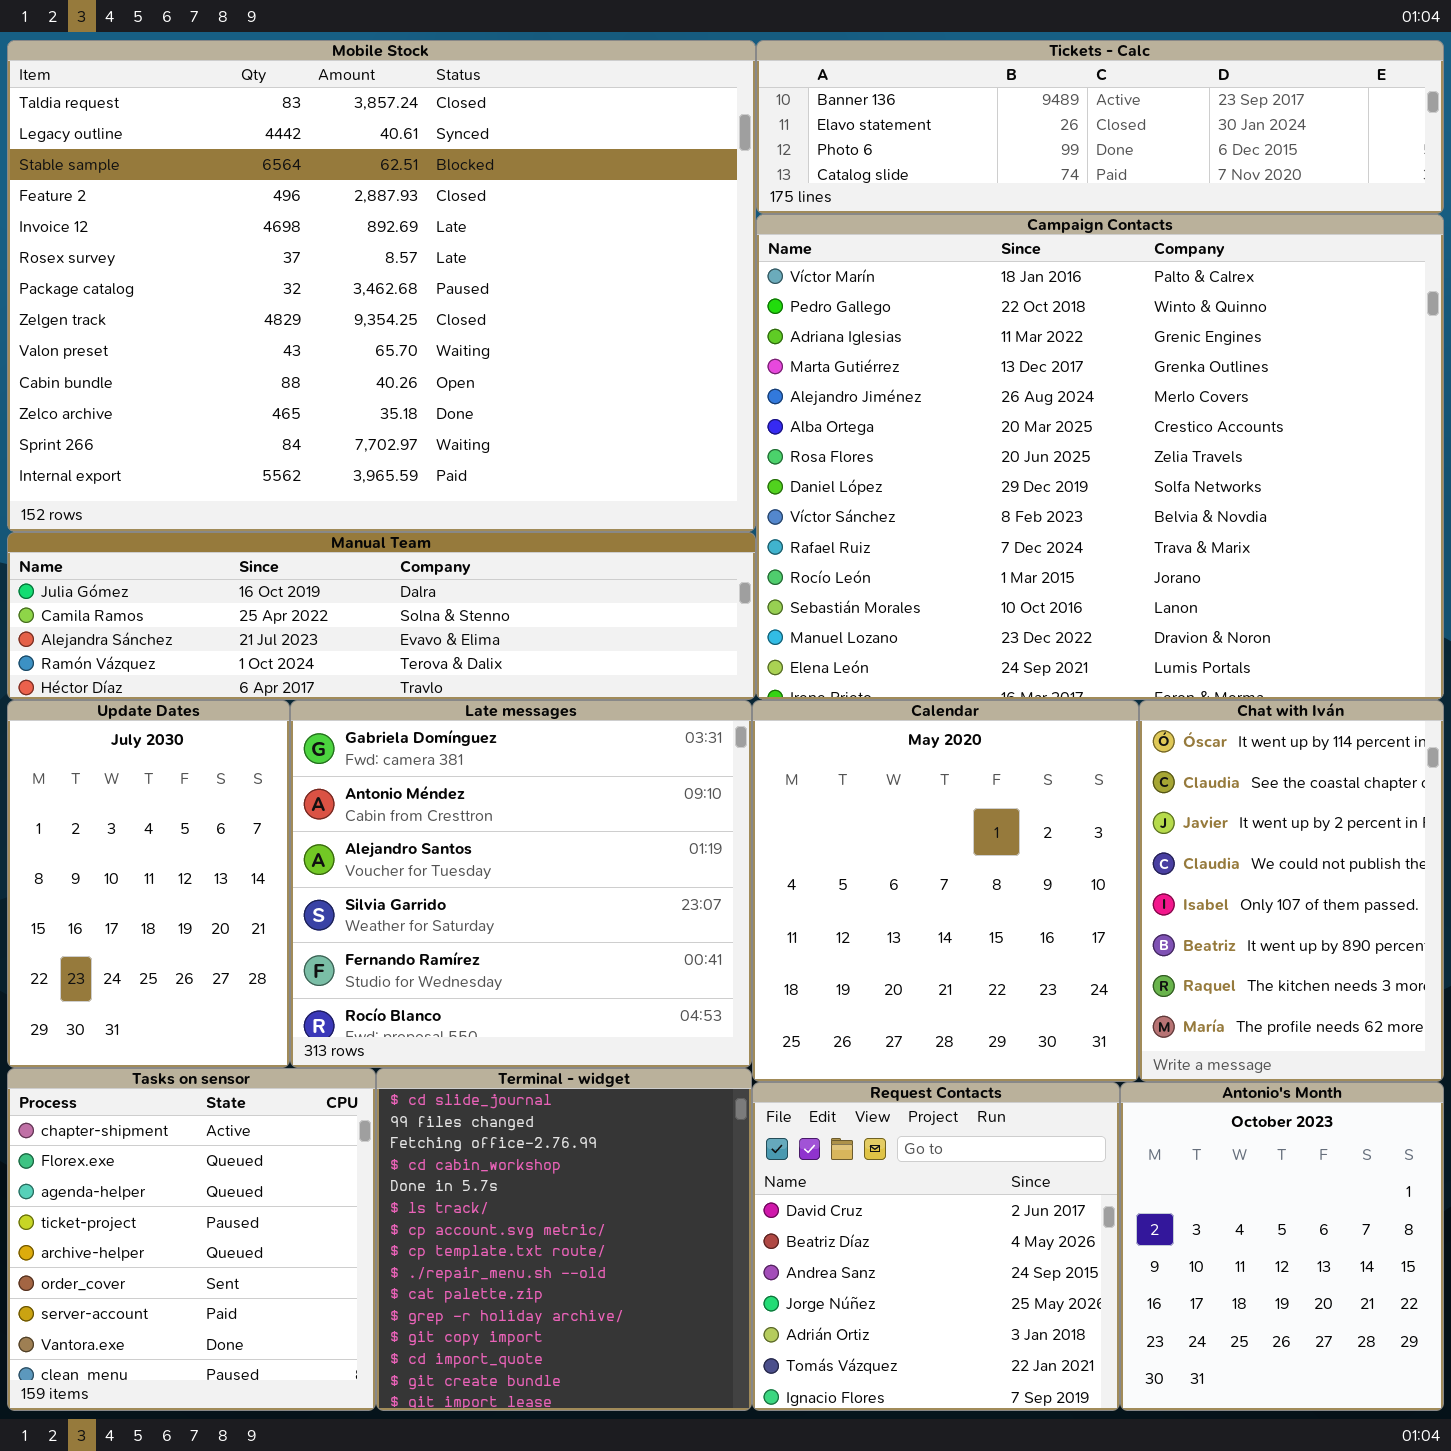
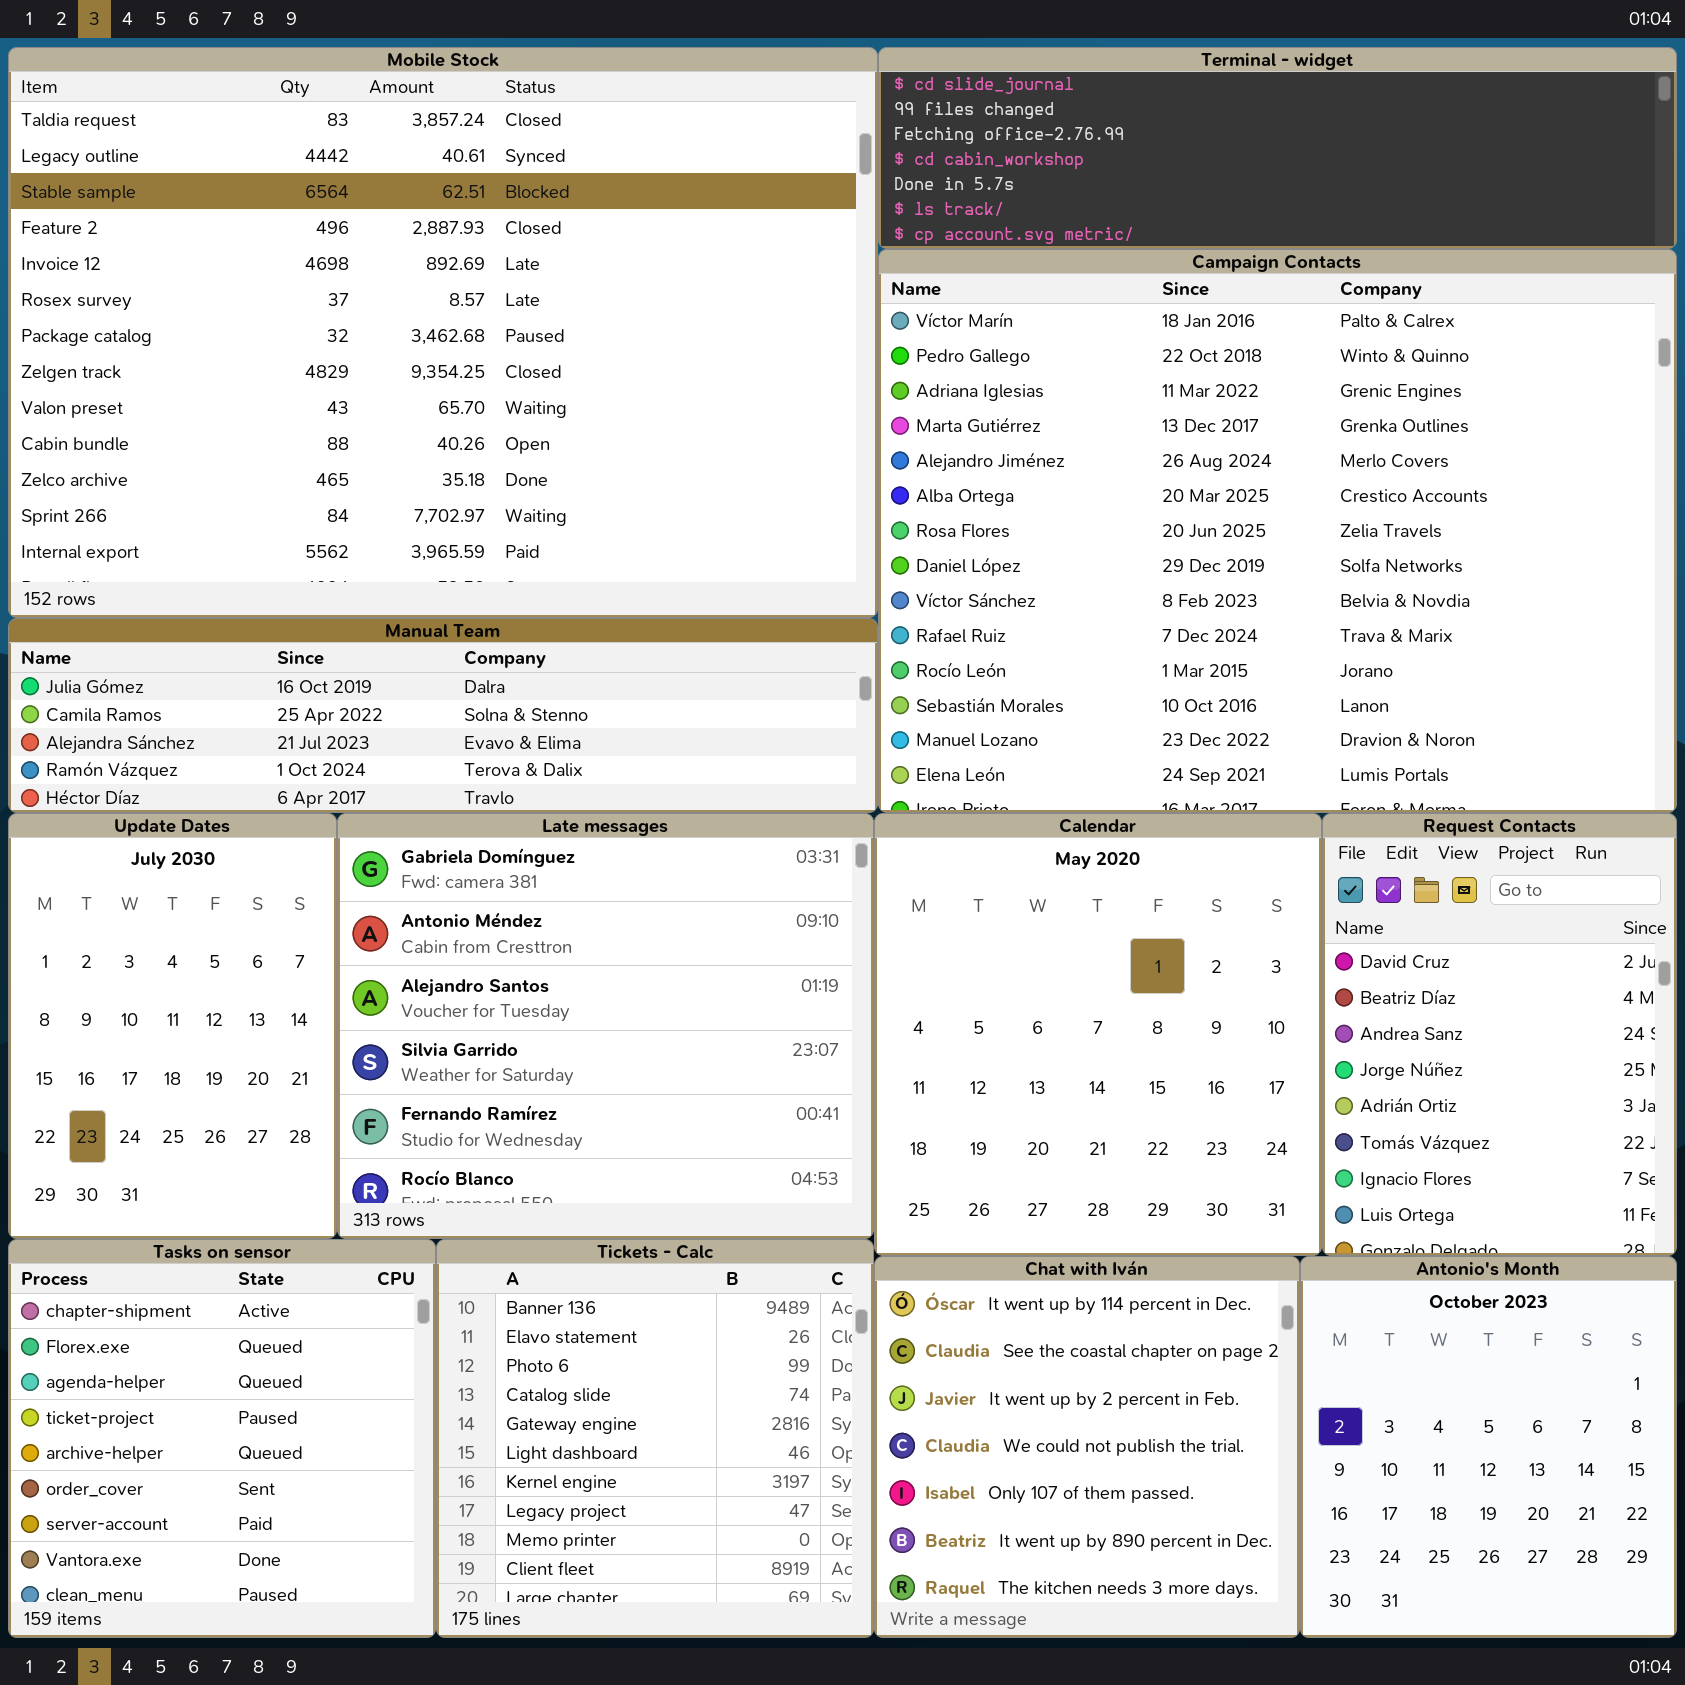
Tickets - Calc: [756,40,1444,214] -> [436,1239,874,1638], moved, resized
Chat with Iván: [1139,700,1444,1082] -> [874,1256,1300,1638], moved, resized
Terminal - widget: [376,1068,752,1411] -> [878,47,1677,249], moved, resized
Request Contacts: [752,1082,1120,1411] -> [1322,813,1677,1256], moved, resized

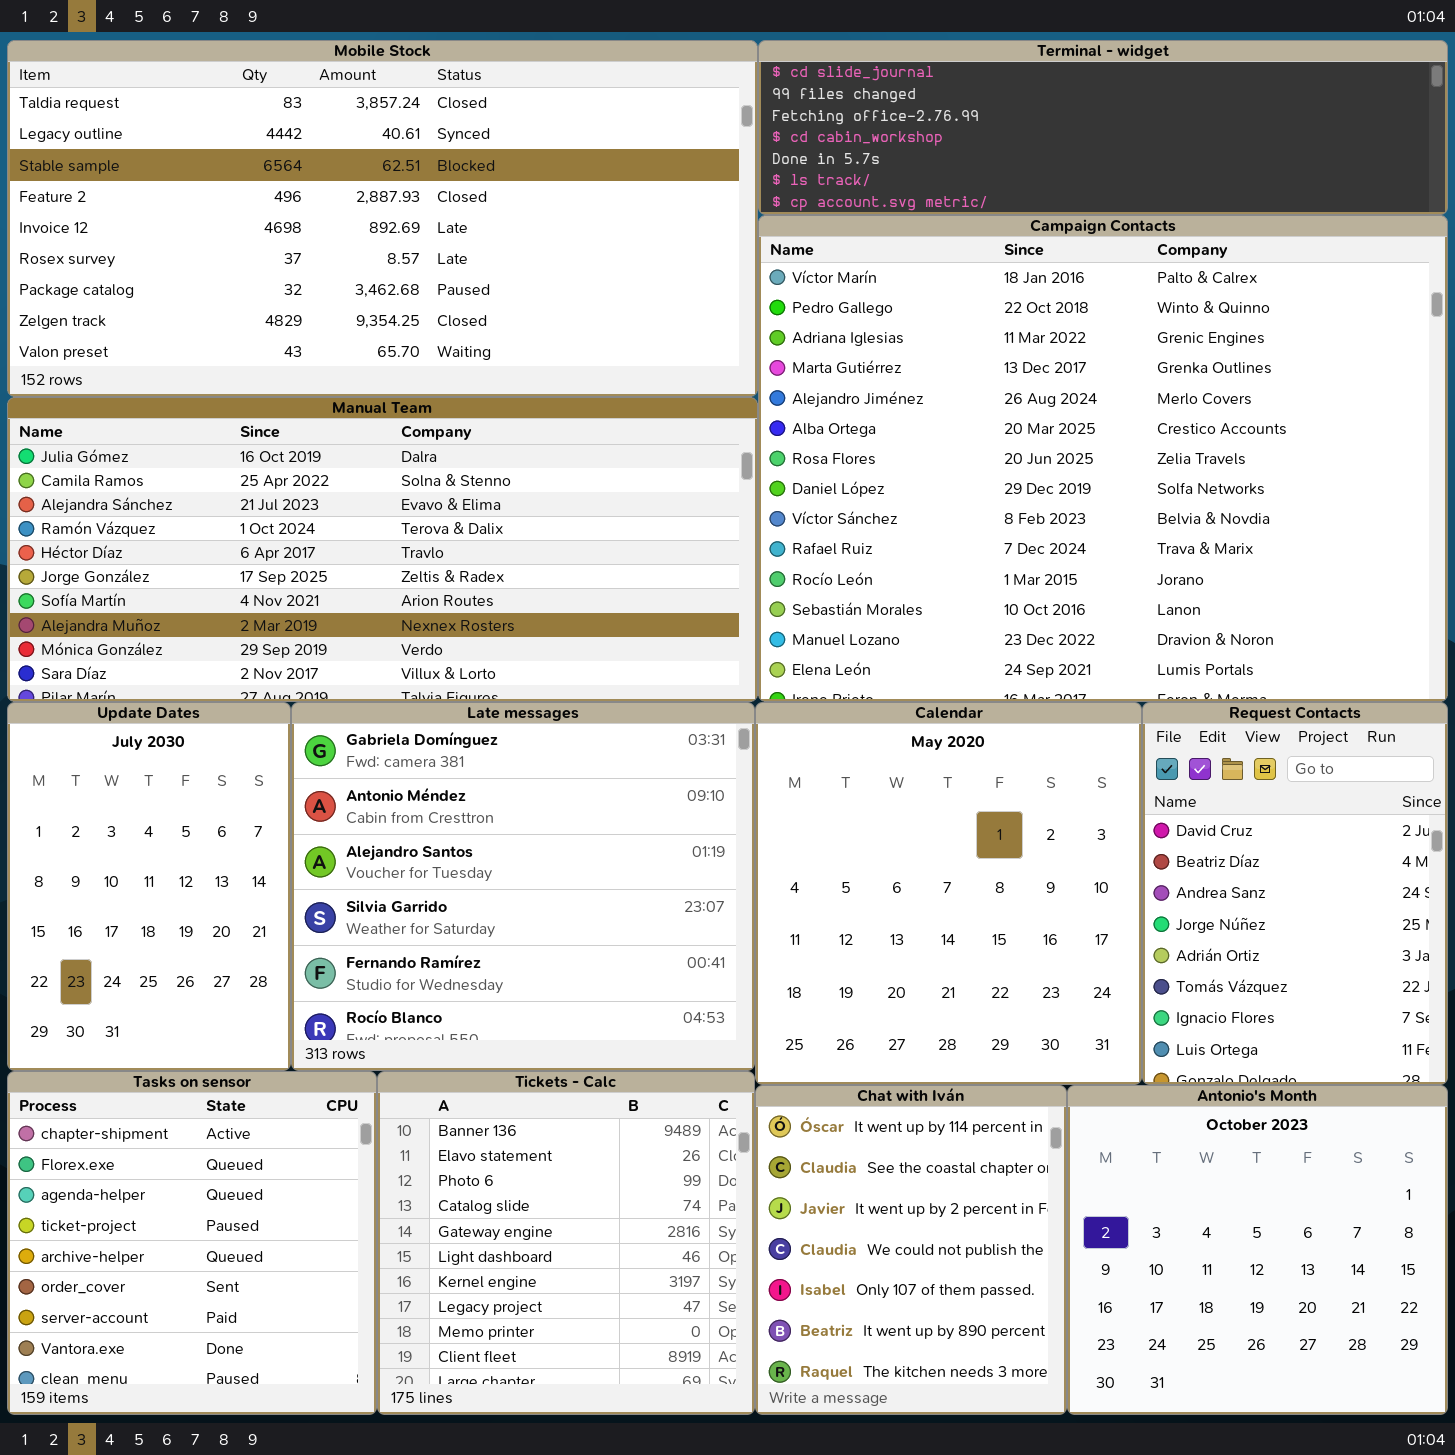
Mobile Stock: [8,47,878,618] -> [7,40,758,397], resized
Manual Team: [8,618,878,813] -> [7,397,758,702], resized
Chat with Iván: [874,1256,1300,1638] -> [755,1085,1067,1415], resized
Antonio's Month: [1300,1256,1677,1638] -> [1067,1085,1448,1415], resized

